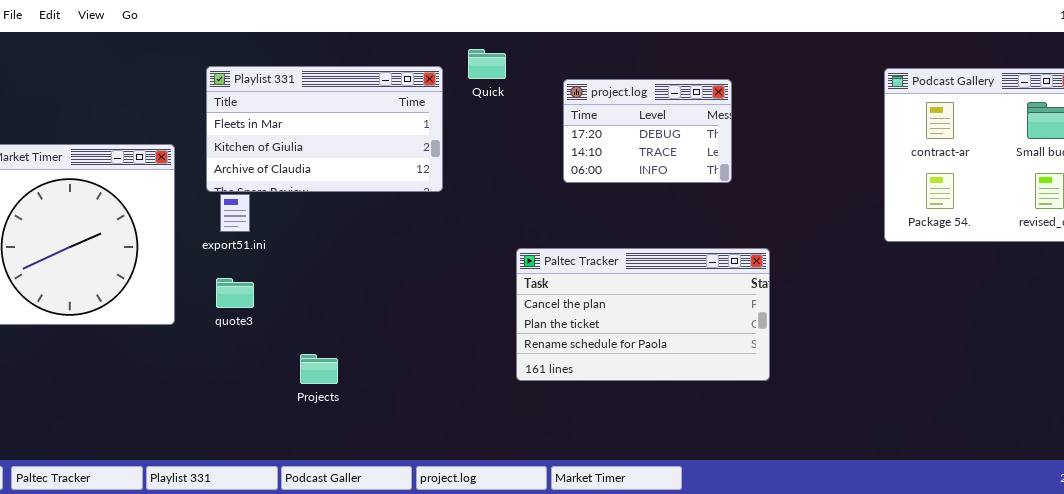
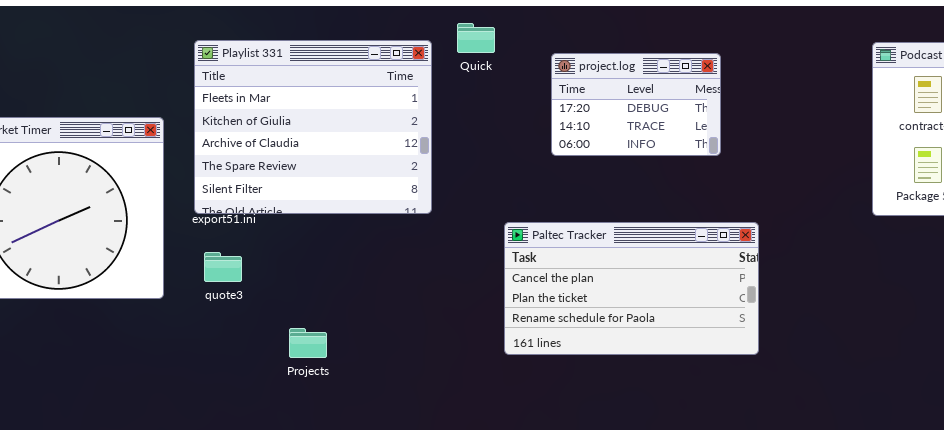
Playlist 331: [206,66,443,192] -> [194,40,432,214], resized

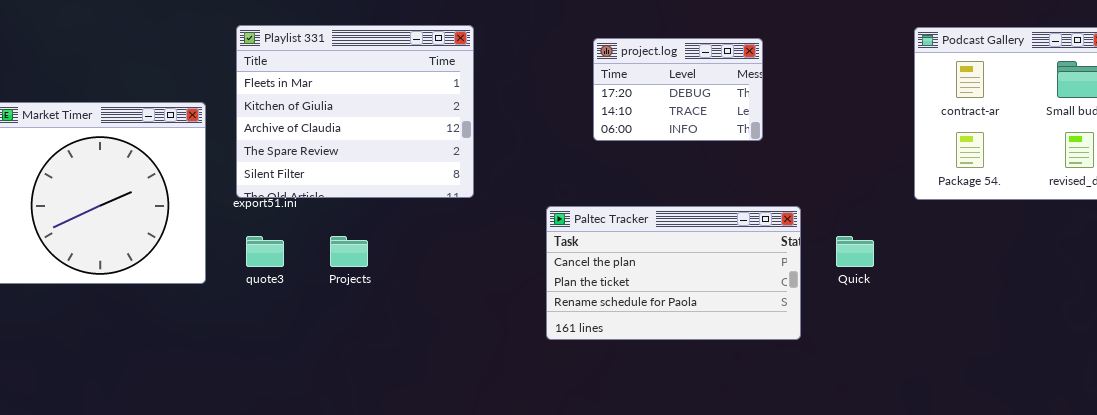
Quick: [457,23,495,53] -> [836,236,874,267], moved
Projects: [289,328,327,358] -> [330,236,368,267], moved

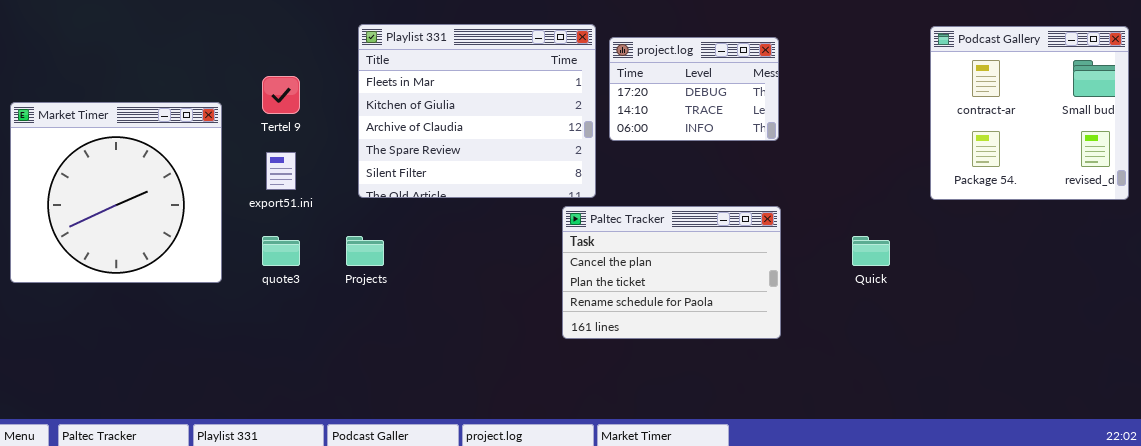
Playlist 331: [236,25,474,198] -> [358,24,596,198], moved
Paltec Tracker: [546,206,801,340] -> [562,206,781,339], resized

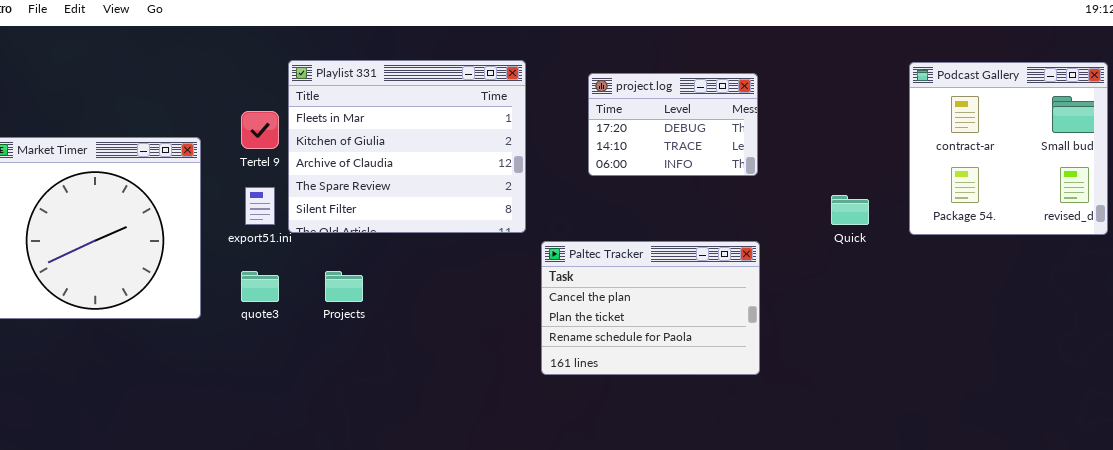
Playlist 331: [358,24,596,198] -> [288,60,526,233], moved
Quick: [852,236,890,266] -> [831,195,869,225], moved

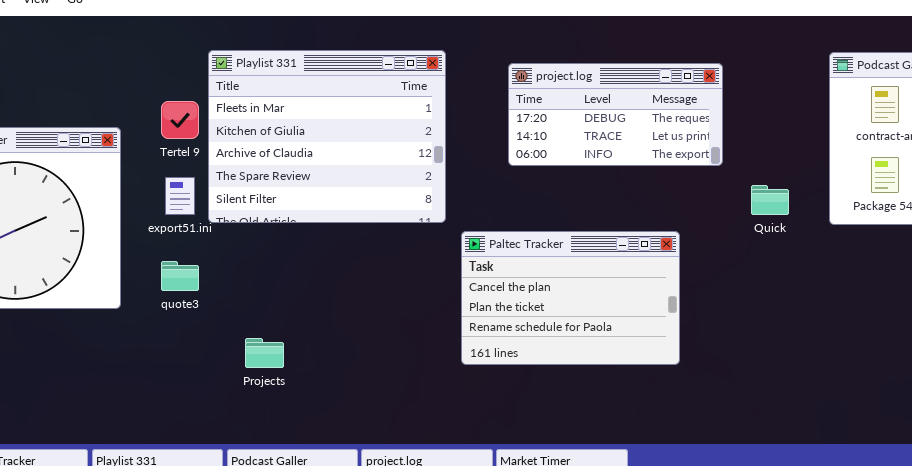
project.log: [588,73,758,176] -> [508,63,723,166], resized
Projects: [325,271,363,302] -> [245,338,284,368], moved

